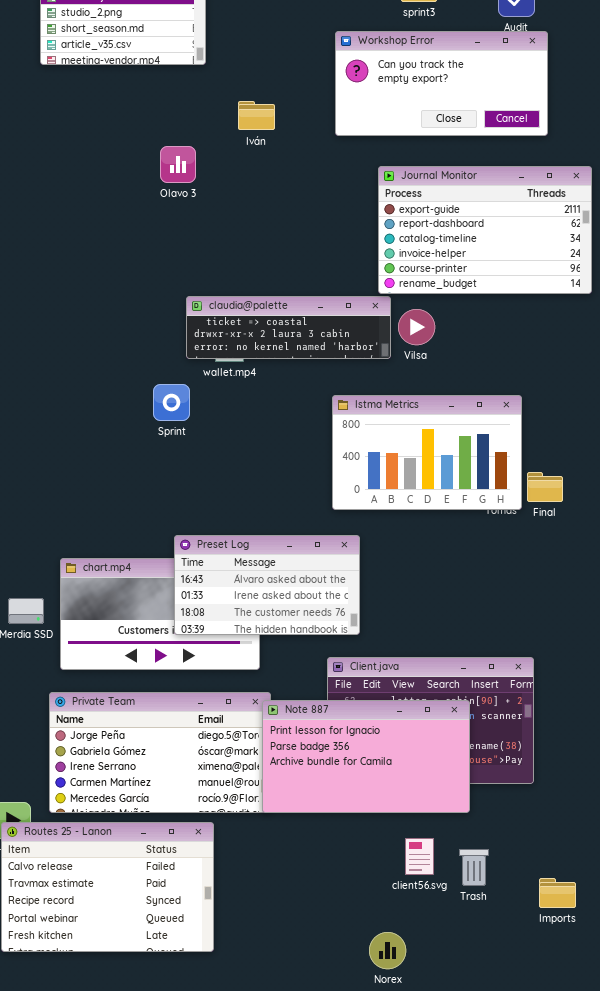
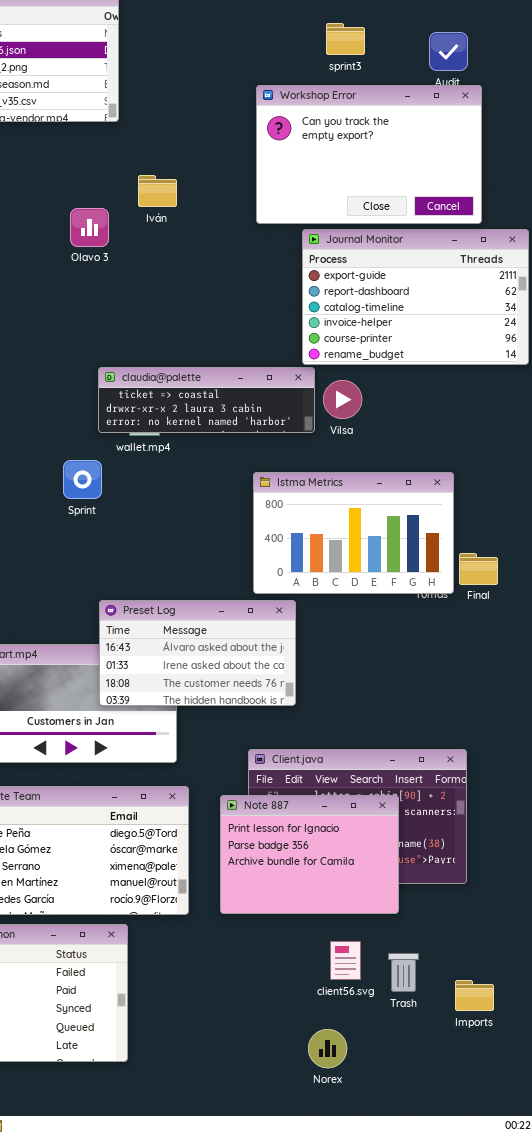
Workshop Error: [335,31,548,136] -> [256,85,482,224], resized
Iván: [238,101,275,130] -> [138,175,177,207], moved
Preset Log: [174,535,360,635] -> [99,600,296,706], moved
Note 887: [262,700,470,813] -> [220,795,399,914], resized
Imports: [539,878,576,908] -> [455,980,494,1011], moved
Norex: [369,932,406,969] -> [308,1029,347,1068], moved

